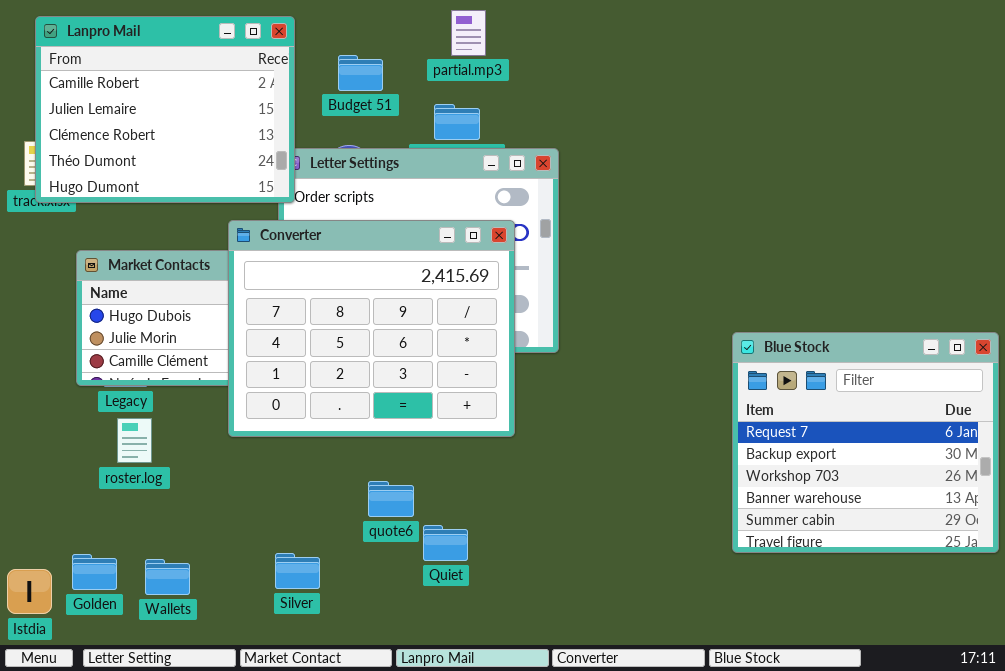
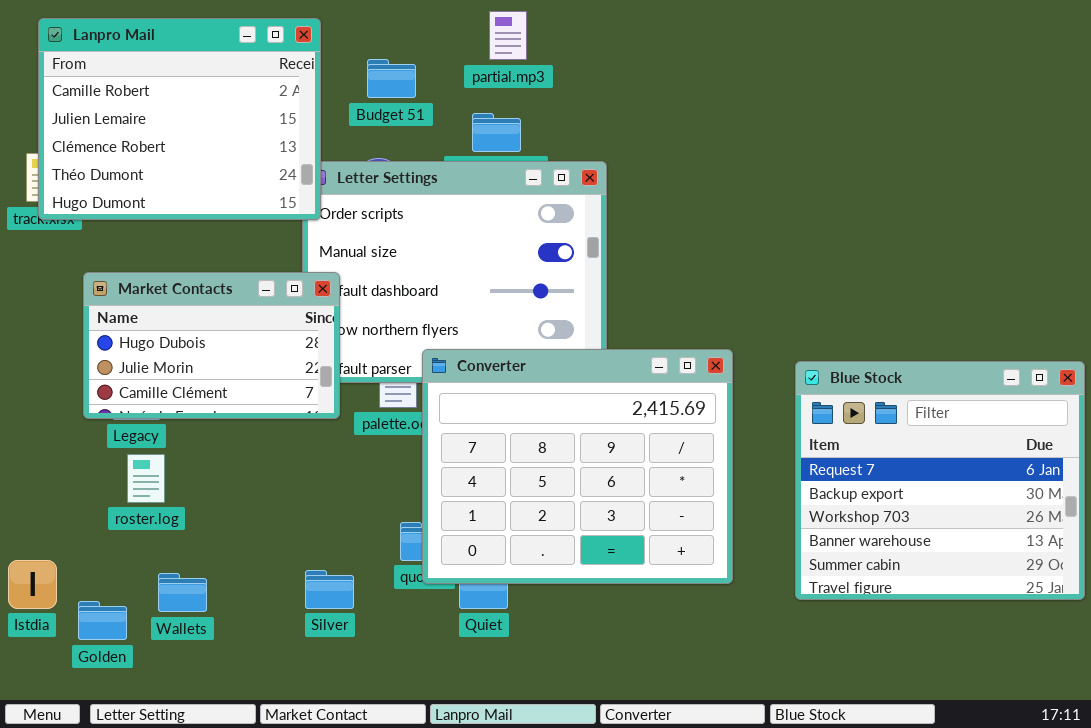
Converter: [228,220,515,437] -> [422,349,733,584], moved
Silver: [275,553,320,589] -> [305,570,354,609], moved
Wallets: [145,559,190,595] -> [158,573,207,612], moved
Istdia: [7,569,52,614] -> [8,560,57,609], moved

